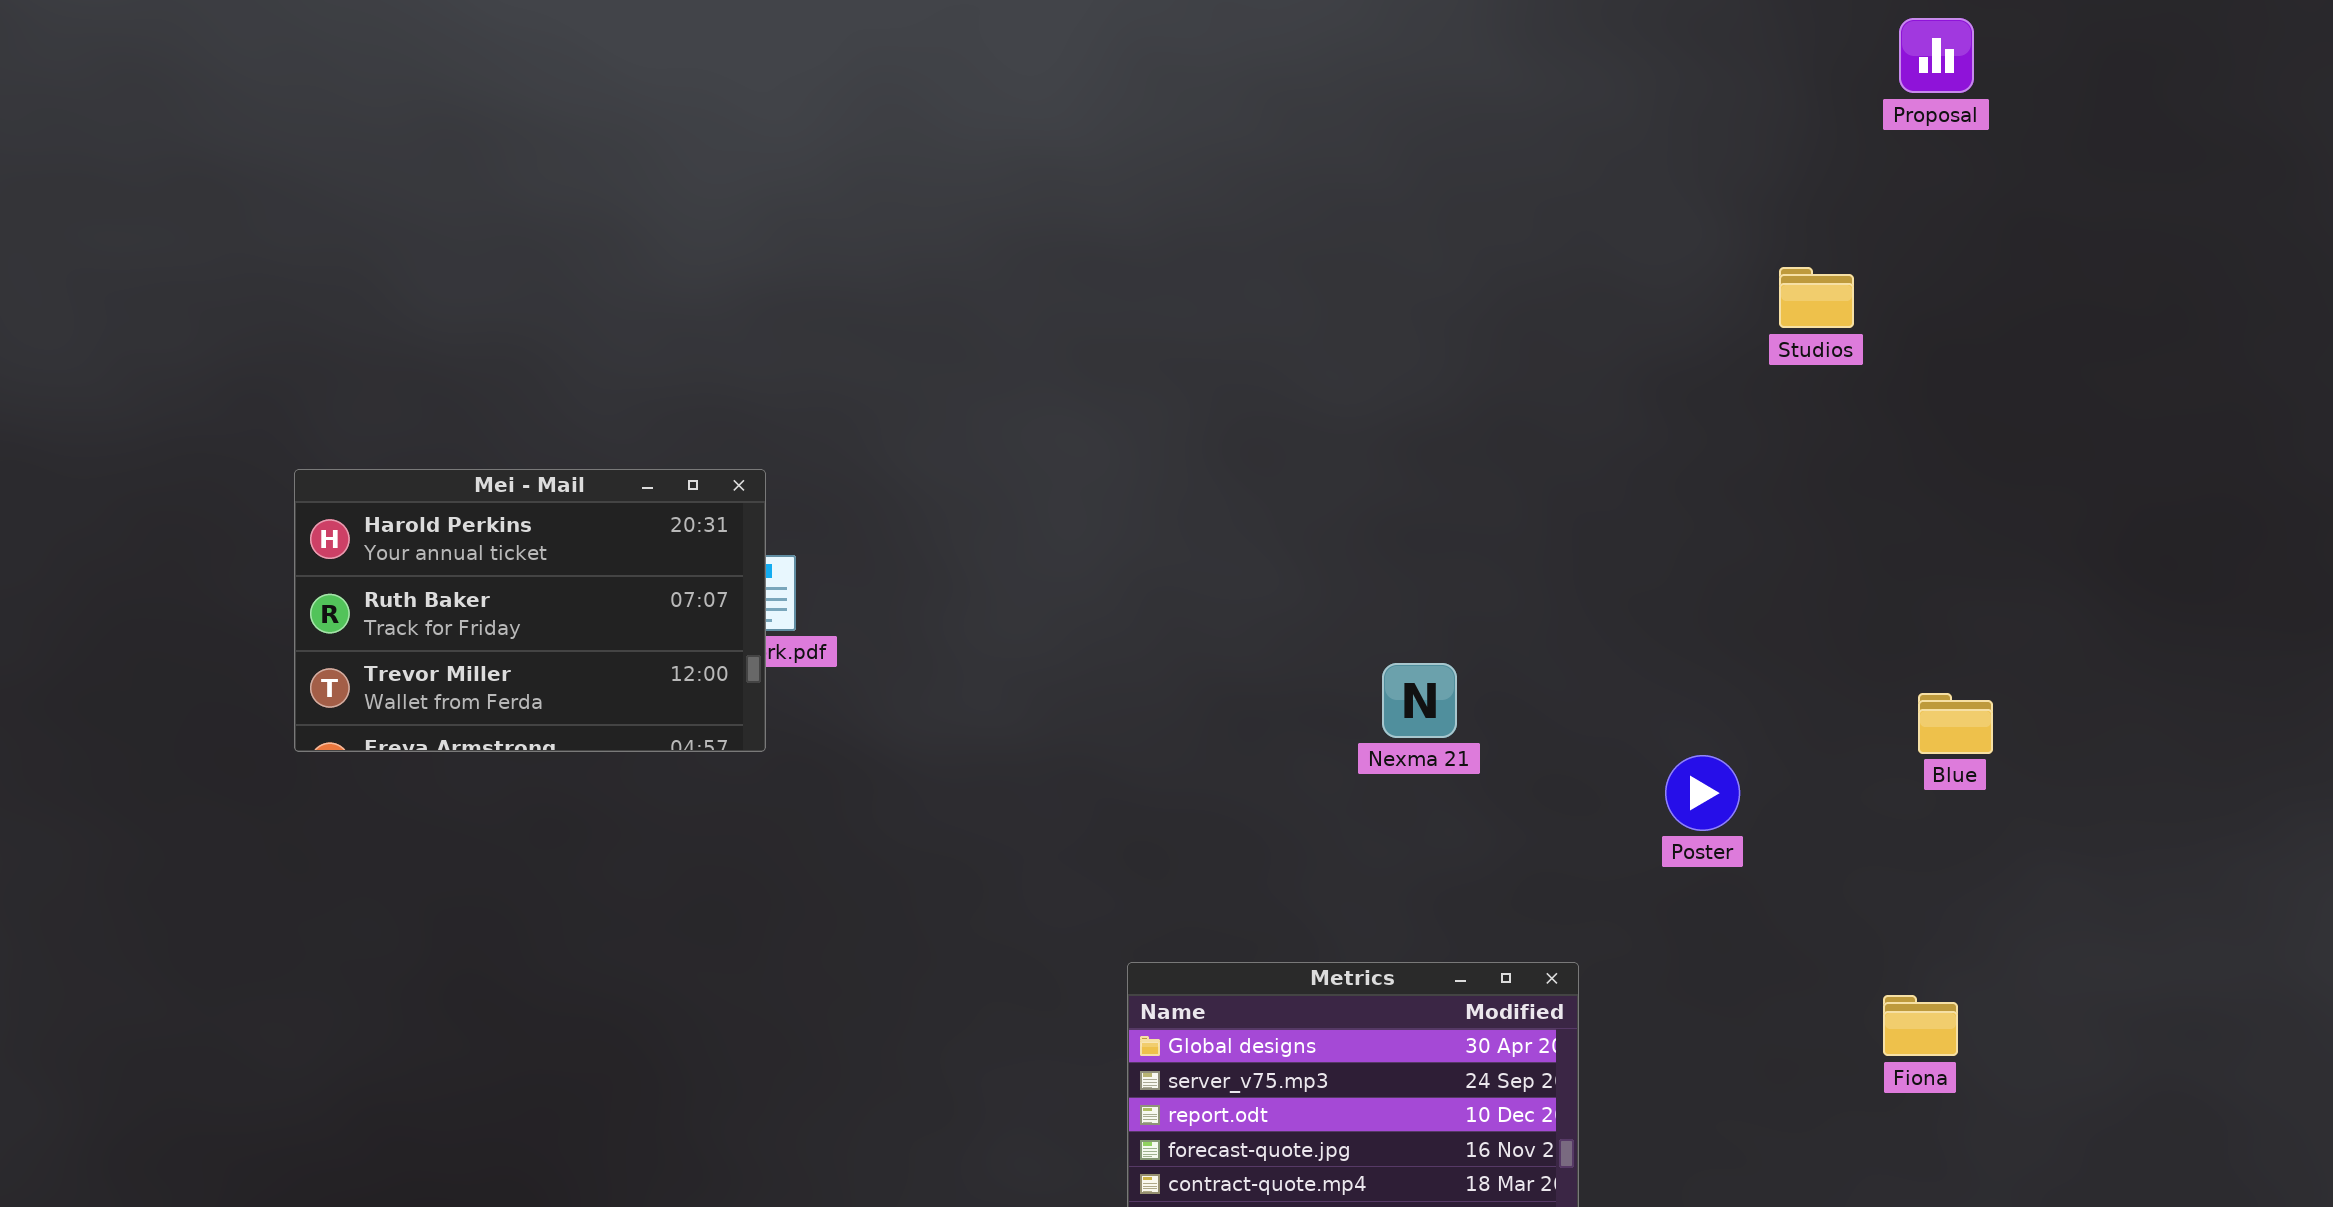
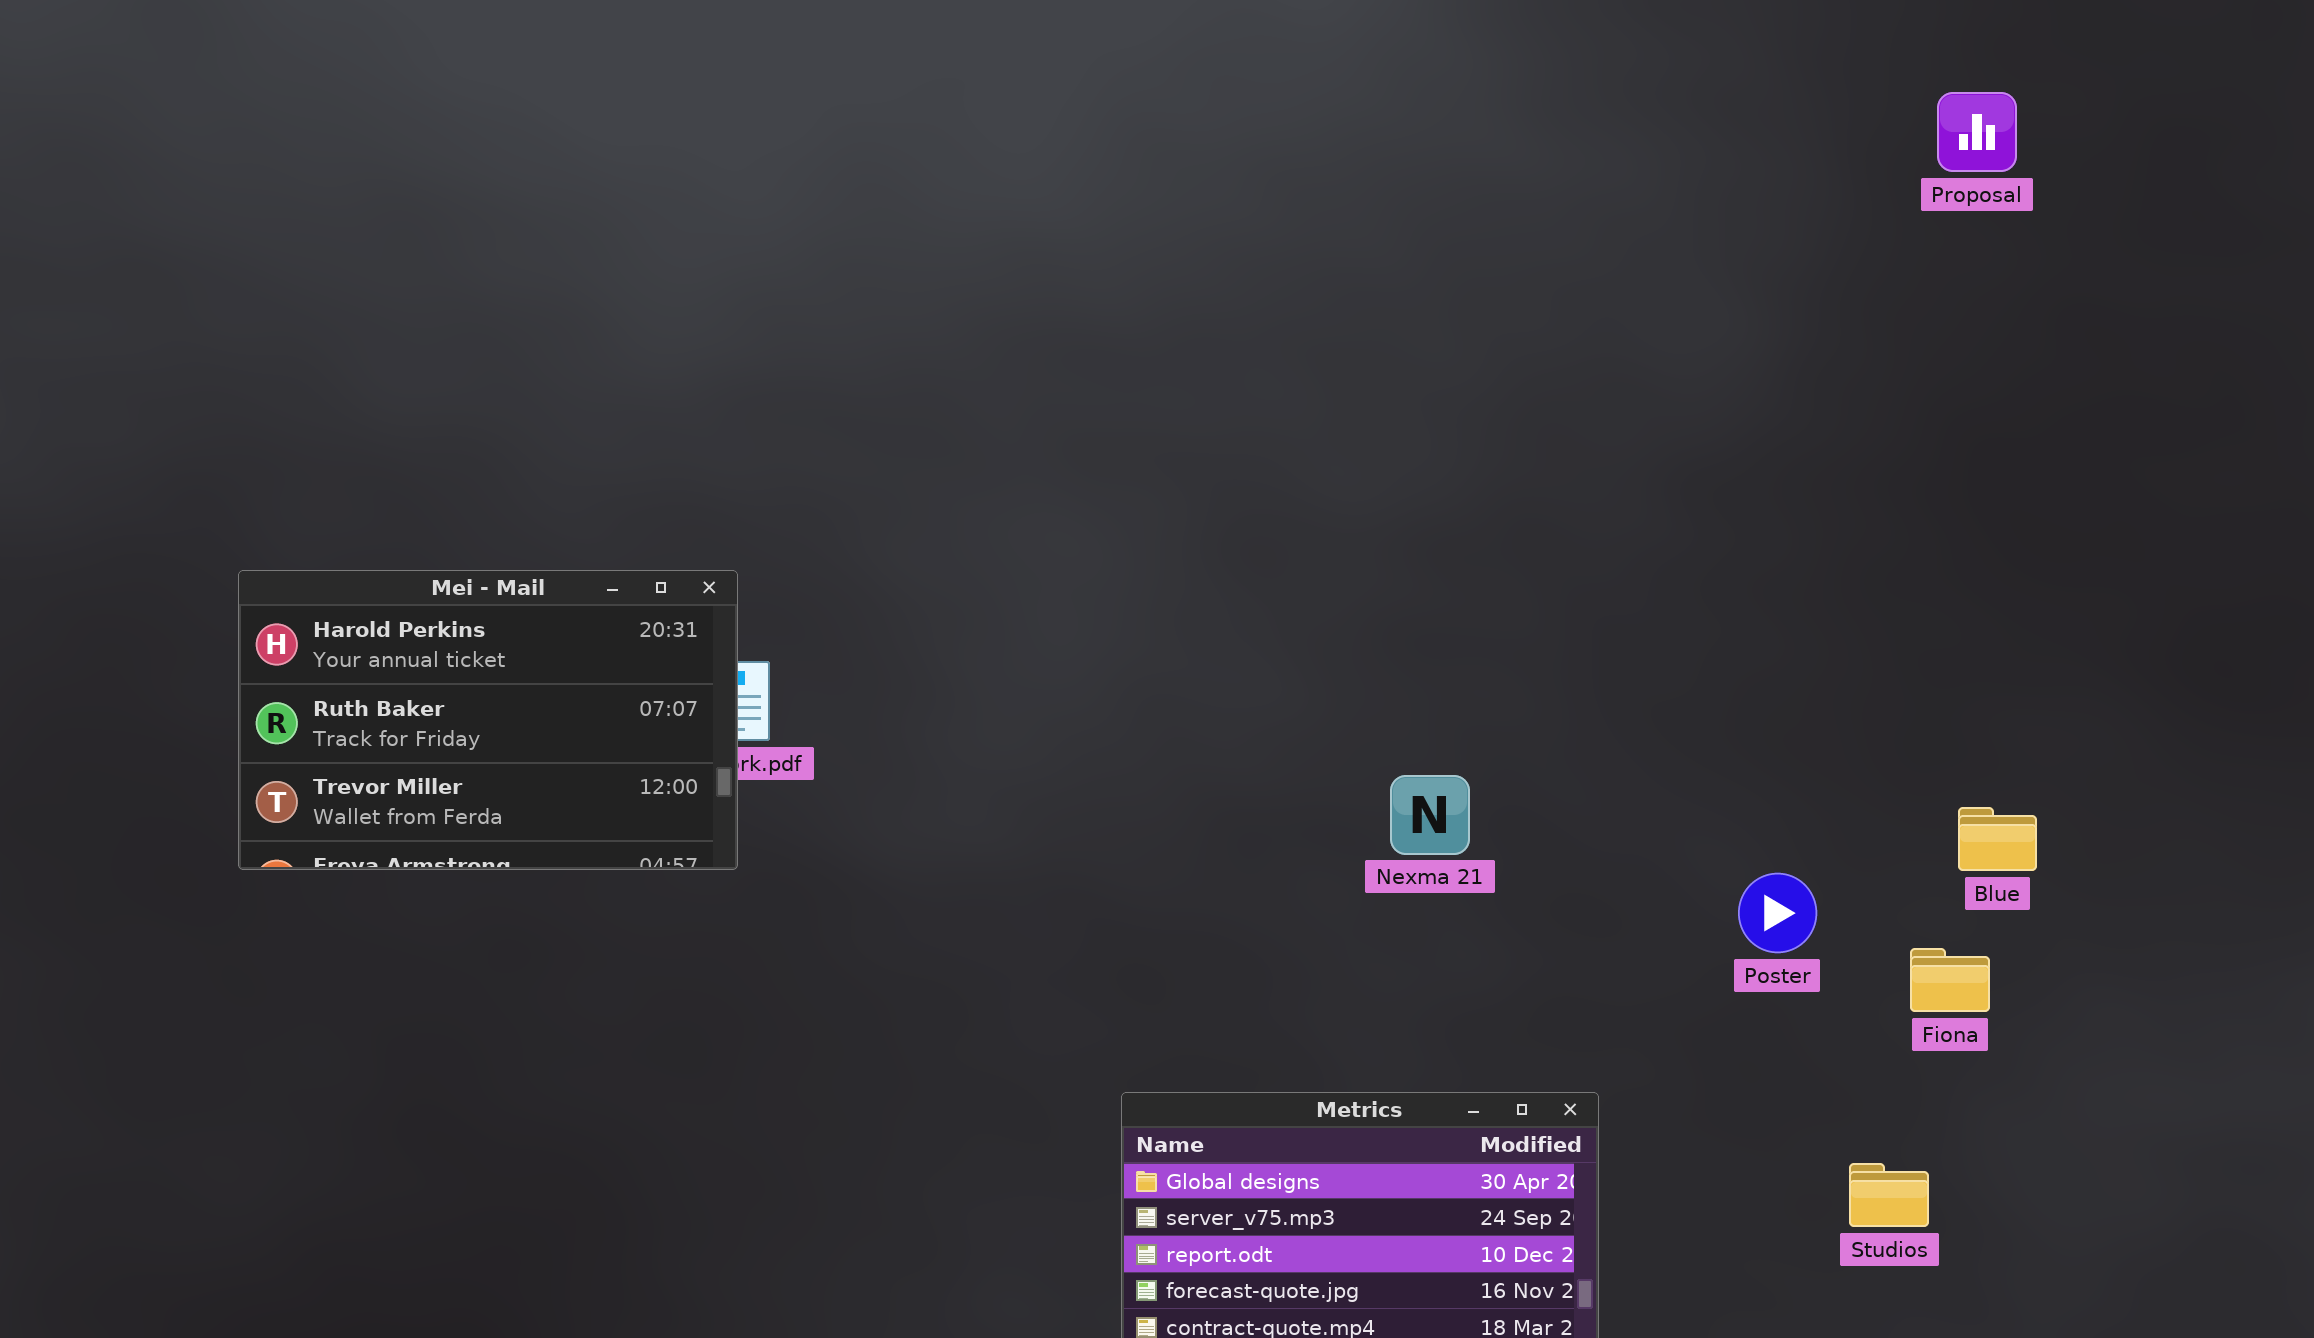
Studios: [1779,267,1854,328] -> [1849,1163,1929,1227], moved
Poster: [1665,755,1740,831] -> [1738,873,1817,953], moved
Fiona: [1883,995,1958,1056] -> [1910,948,1990,1012], moved

